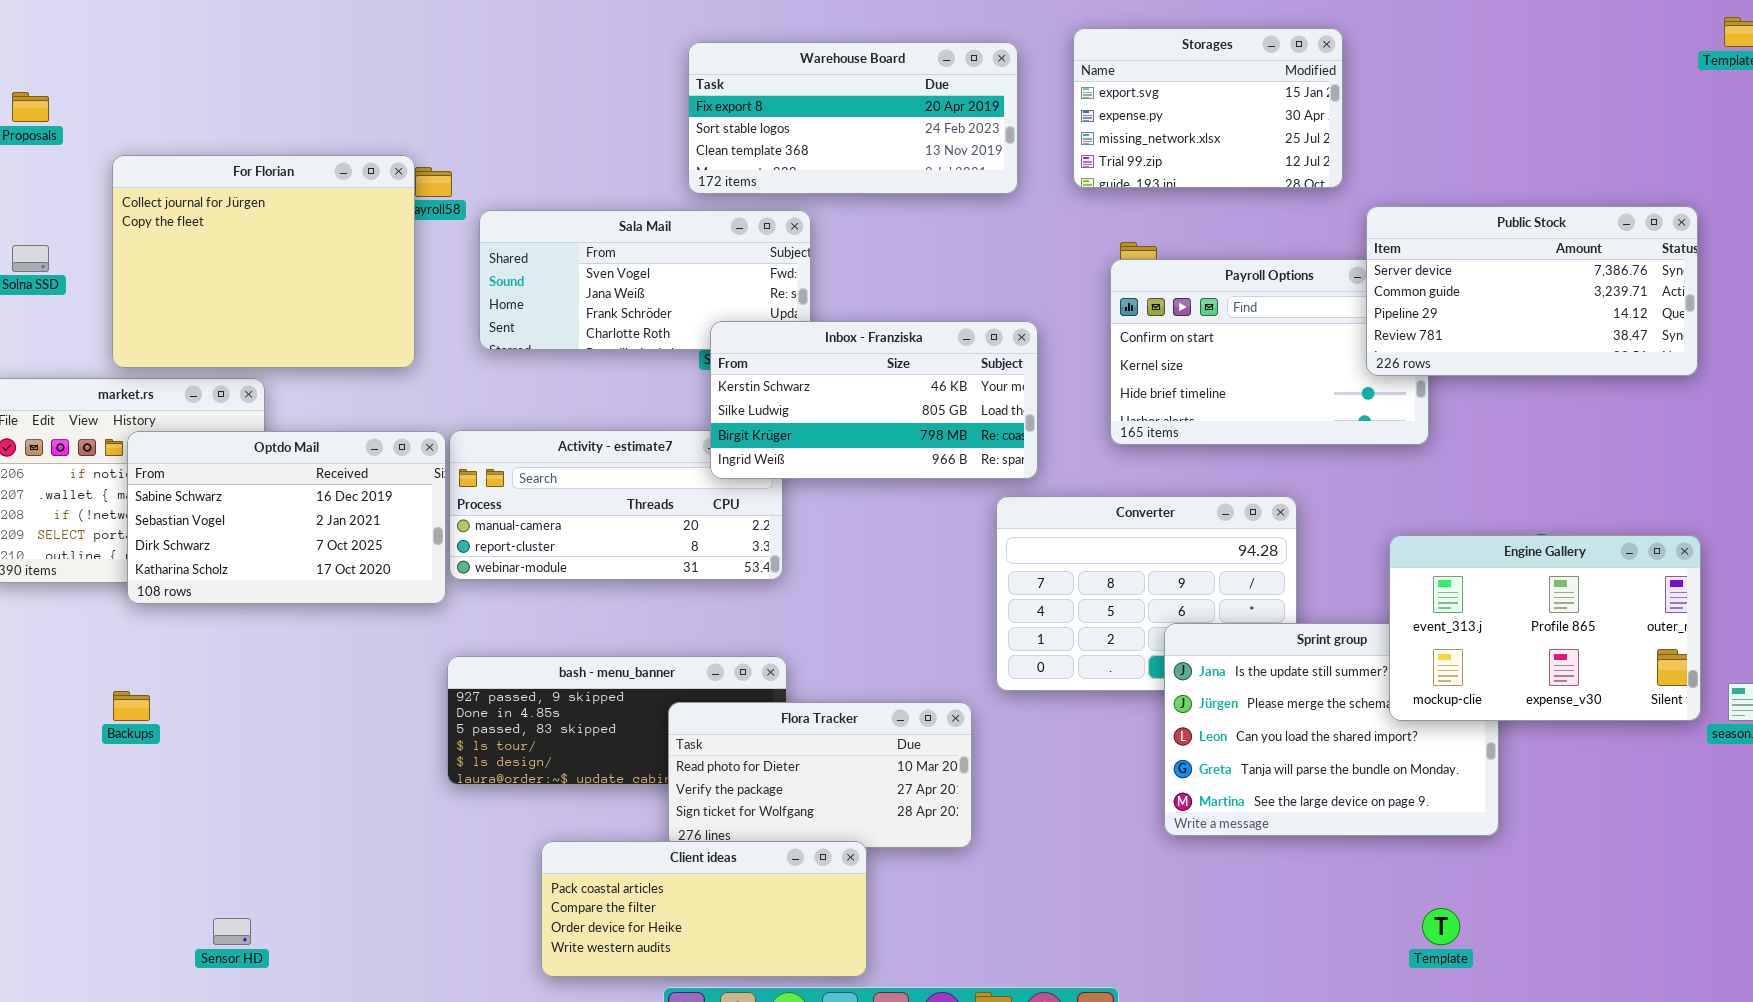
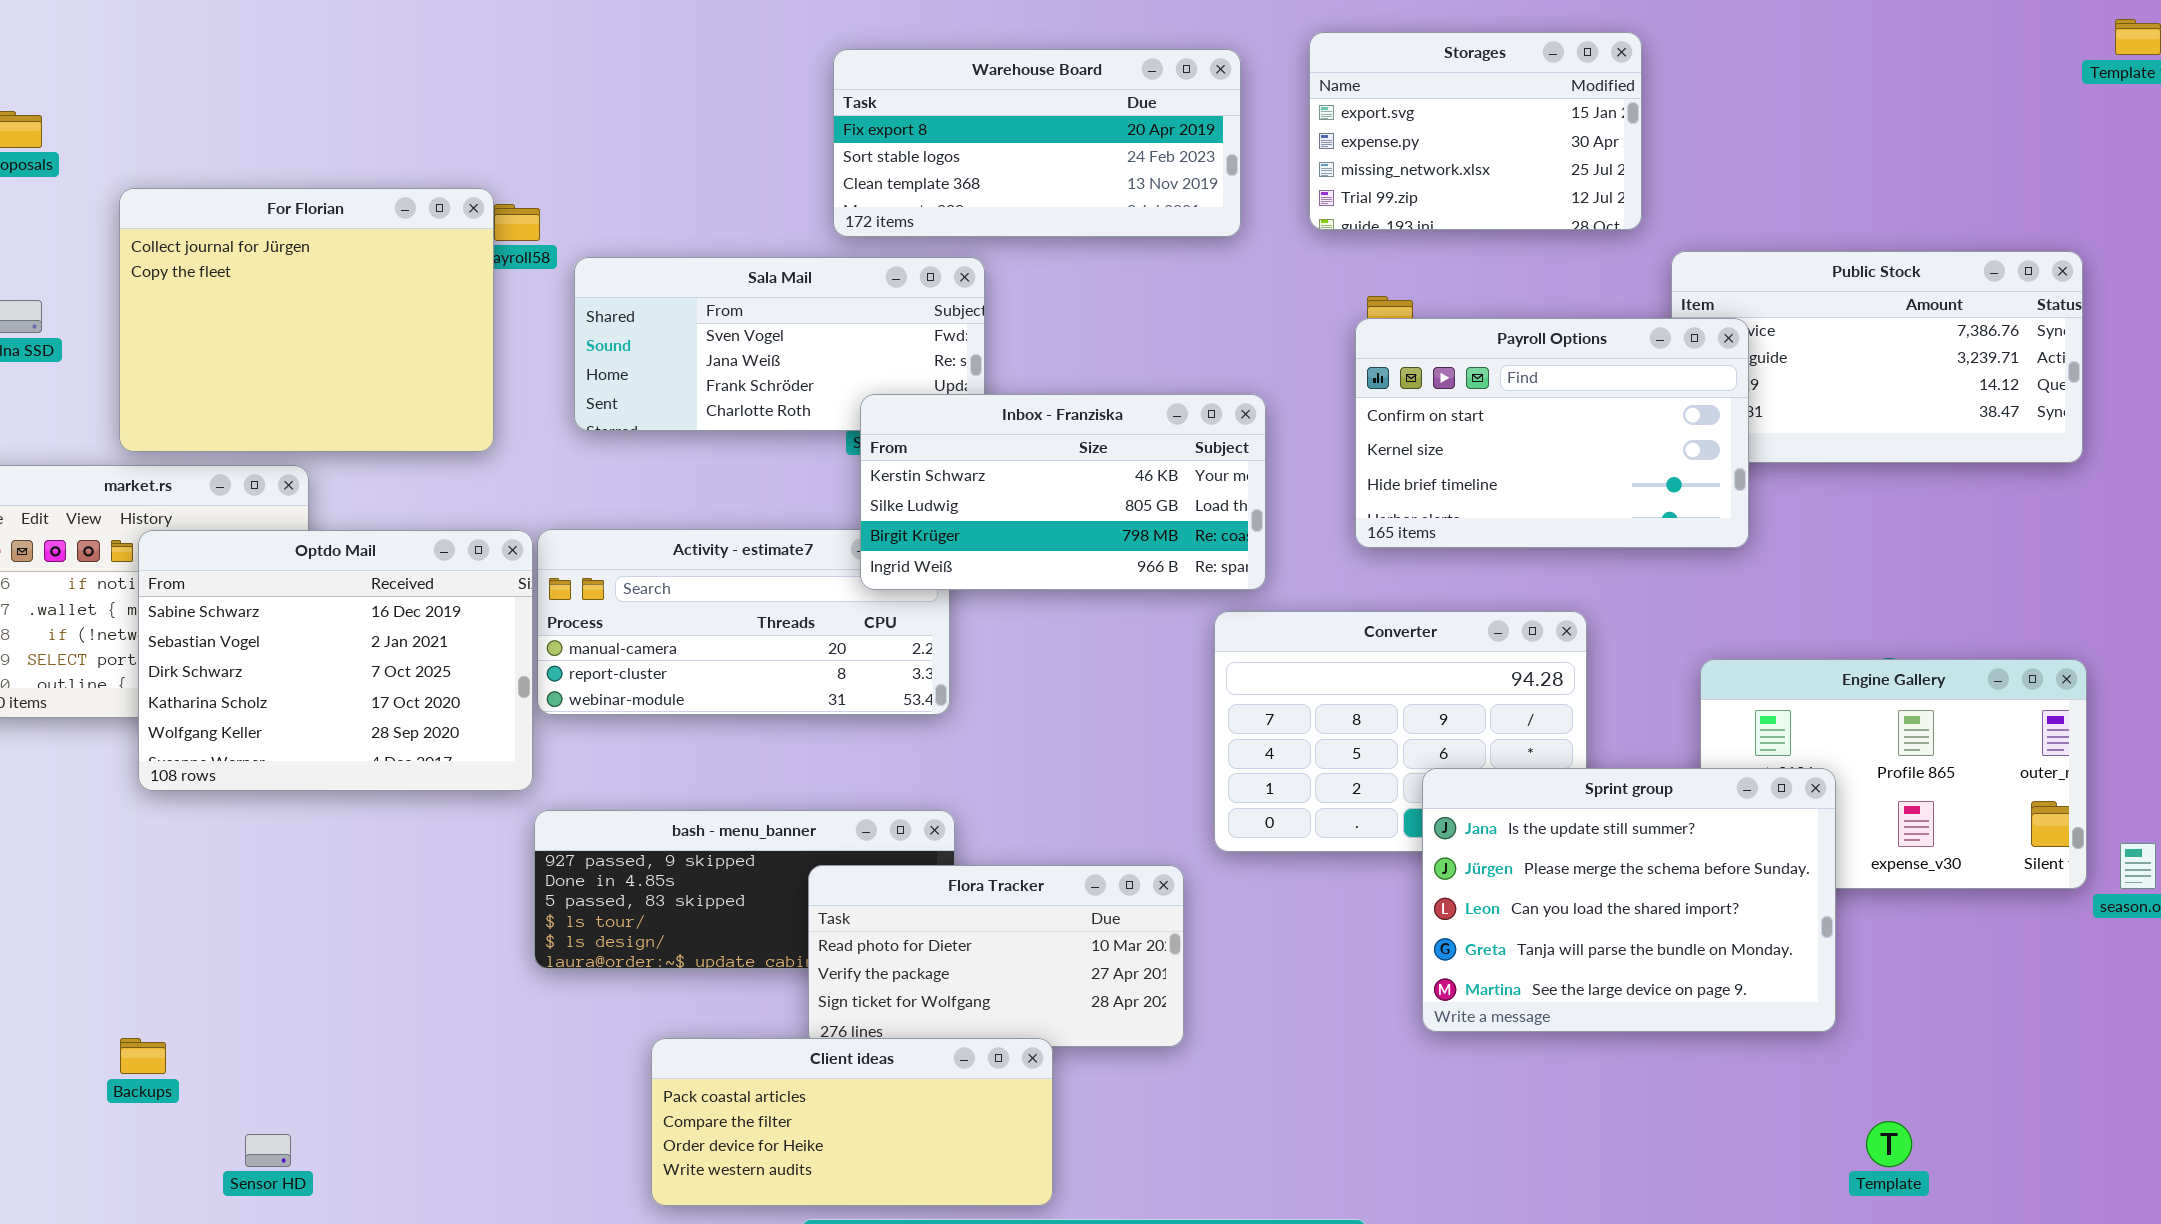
Payroll Options: [1110,259,1429,445] -> [1355,318,1749,548], raised
Optdo Mail: [127,431,446,604] -> [138,530,533,791], resized
Sprint group: [1164,623,1499,836] -> [1422,768,1836,1032], raised
Backups: [113,691,150,721] -> [120,1038,166,1074], moved
Template: [1422,908,1460,945] -> [1866,1121,1912,1167], moved

